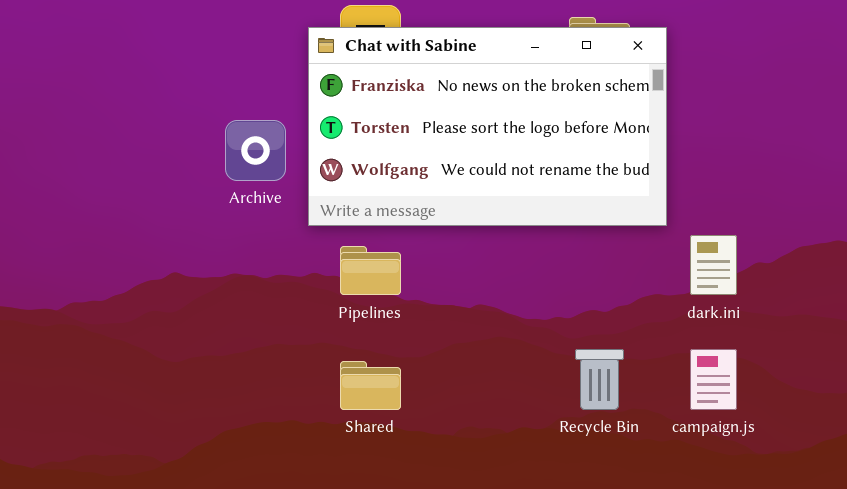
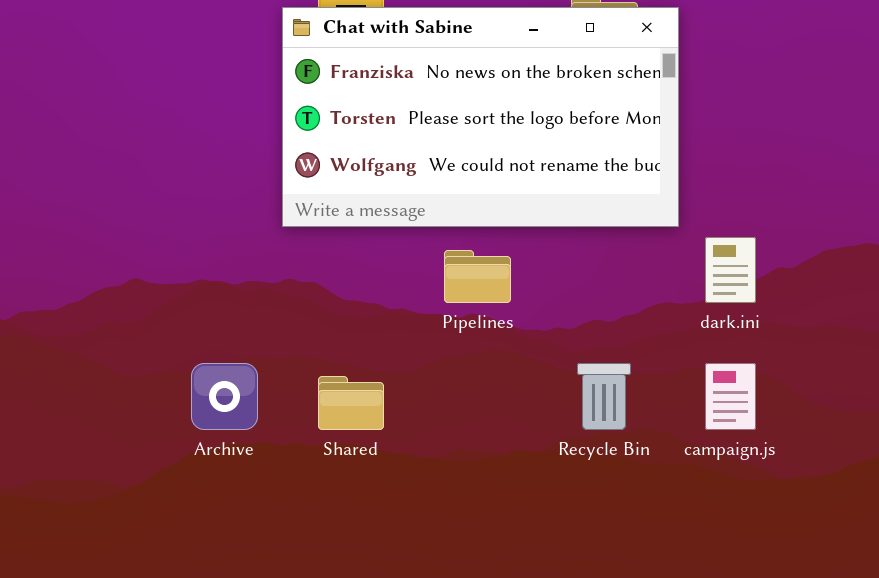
Archive: [225,120,286,181] -> [191,363,258,430], moved
Pipelines: [340,246,401,295] -> [444,250,511,303], moved

